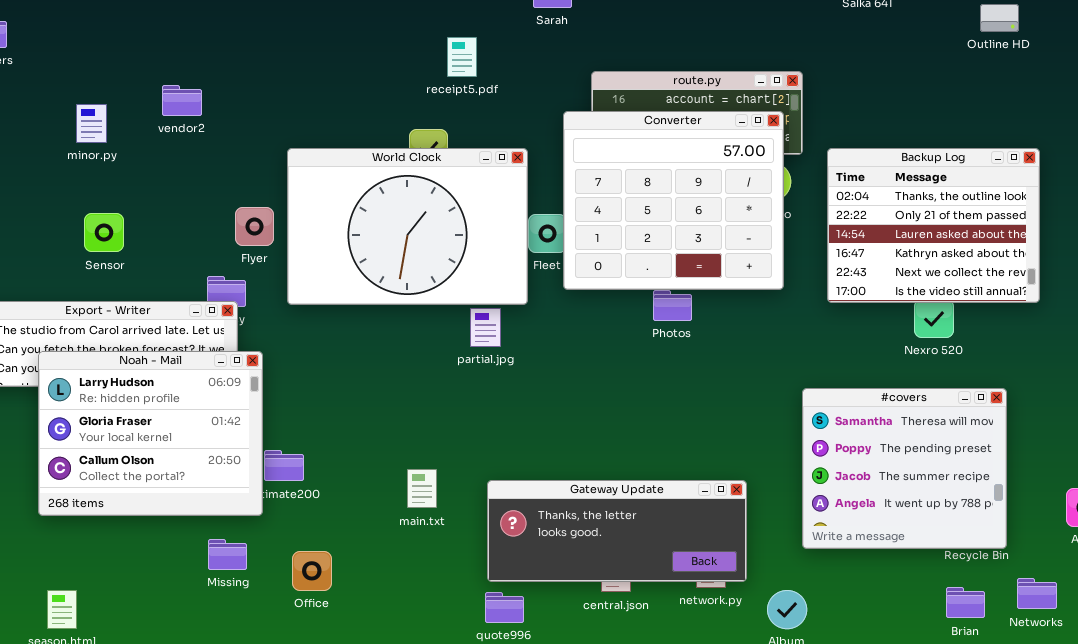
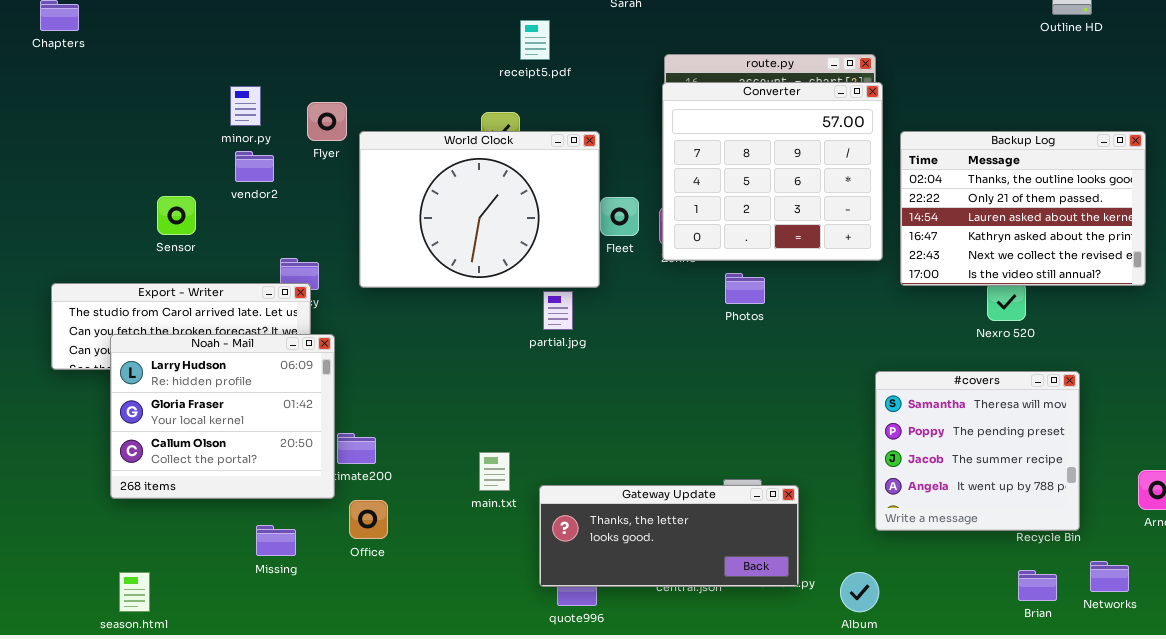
vendor2: [162,85,202,116] -> [235,151,274,182], moved
minor.py: [76,104,107,143] -> [230,86,261,126], moved
Converter: [563,111,784,290] -> [662,82,883,261], moved
Backup Log: [827,148,1040,303] -> [900,131,1146,286], resized
Flyer: [235,207,274,246] -> [307,102,347,141], moved
Gateway Update: [487,480,747,582] -> [539,485,799,587], moved
Missing: [208,539,247,570] -> [256,525,296,556], moved
Office: [292,551,332,591] -> [349,500,388,539], moved

